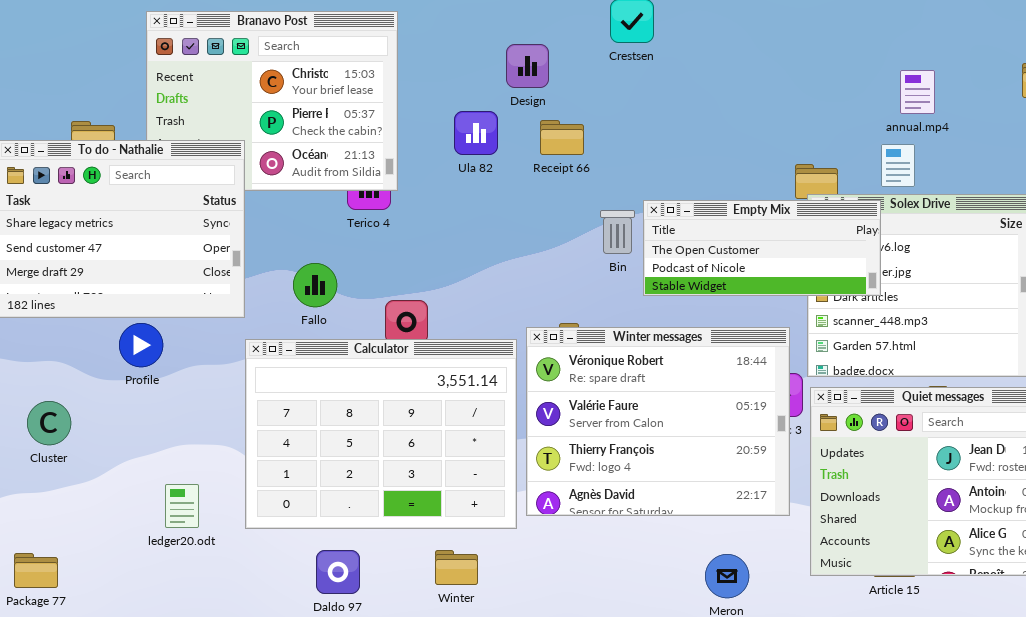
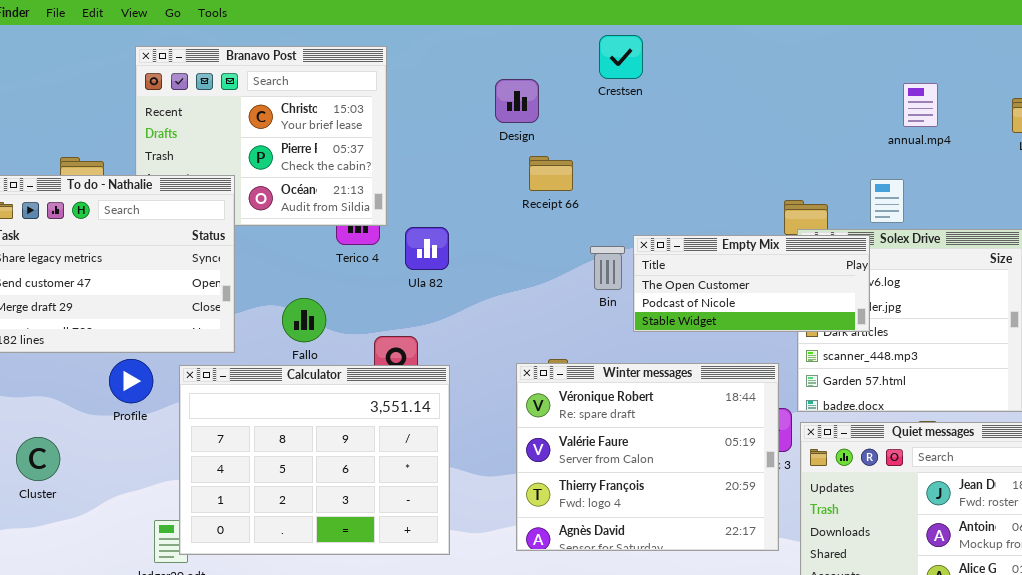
annual.mp4: [900,70,935,114] -> [903,83,938,127], moved
Ula 82: [454,111,498,155] -> [405,227,449,270], moved
Calculator: [245,339,517,529] -> [179,365,450,555], moved

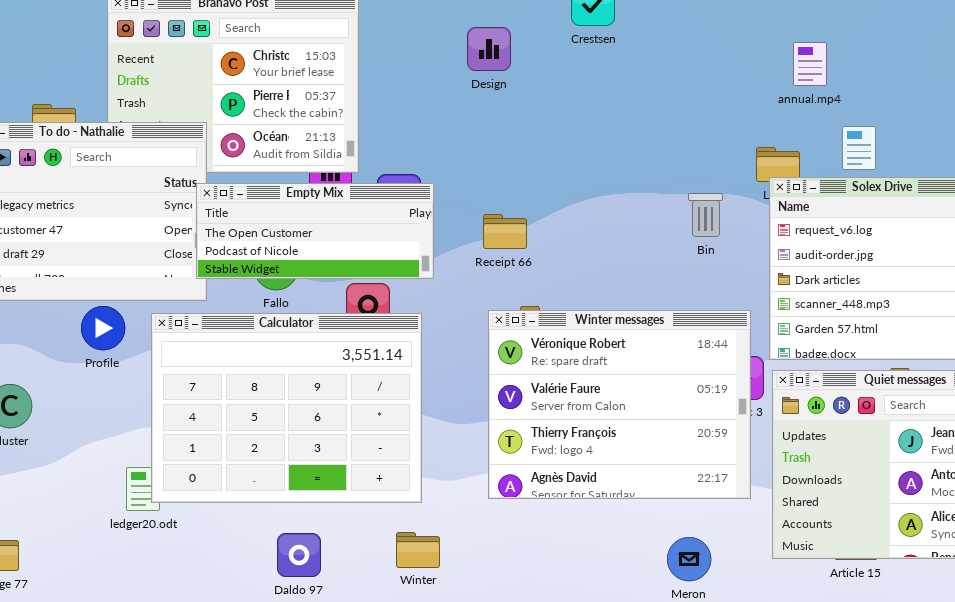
annual.mp4: [903,83,938,127] -> [793,42,827,86], moved
Receipt 66: [529,156,573,191] -> [483,214,527,249], moved
Empty Mix: [633,235,870,332] -> [196,183,434,279], moved
Bin: [590,246,625,290] -> [688,193,723,237], moved

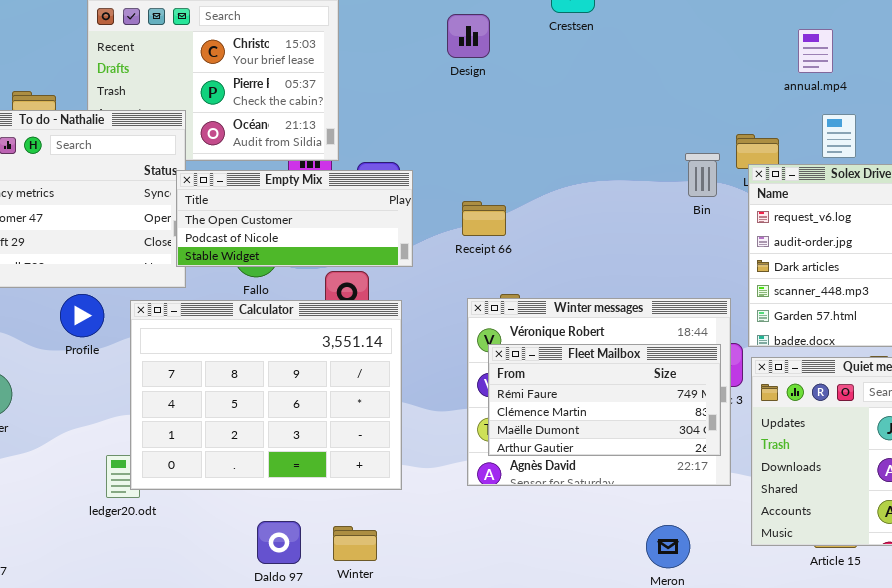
annual.mp4: [793,42,827,86] -> [798,29,833,73], moved
Bin: [688,193,723,237] -> [685,153,720,197], moved
Fleet Mailbox: none -> [488,344,721,456], opened
Winter: [396,532,440,568] -> [333,526,377,561], moved

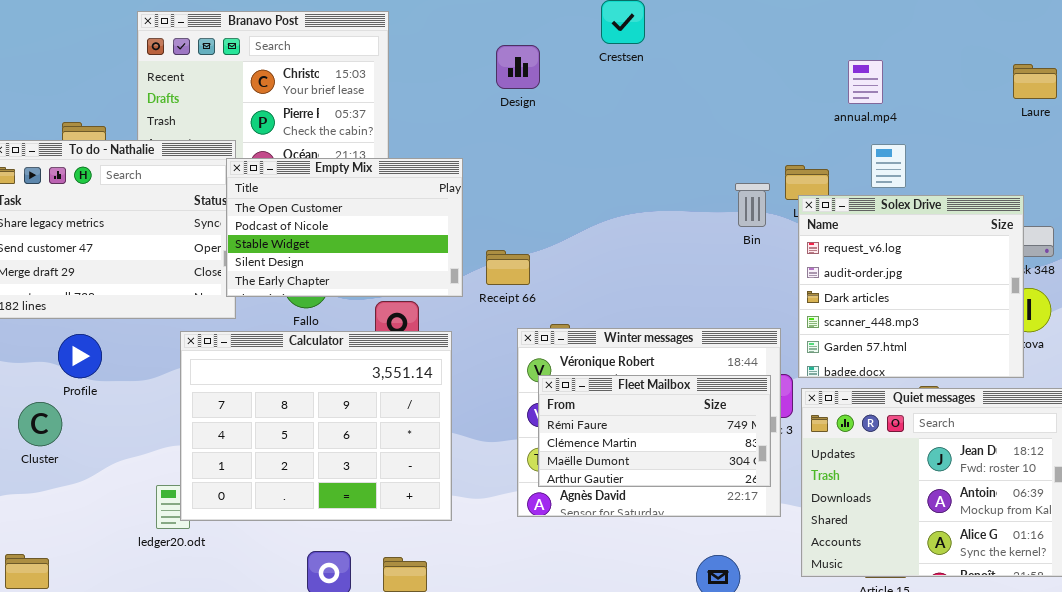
Empty Mix: [176,170,413,267] -> [226,158,463,297], resized
Receipt 66: [462,201,506,236] -> [486,250,530,285], moved
Profile: [60,294,104,337] -> [58,334,102,378], moved

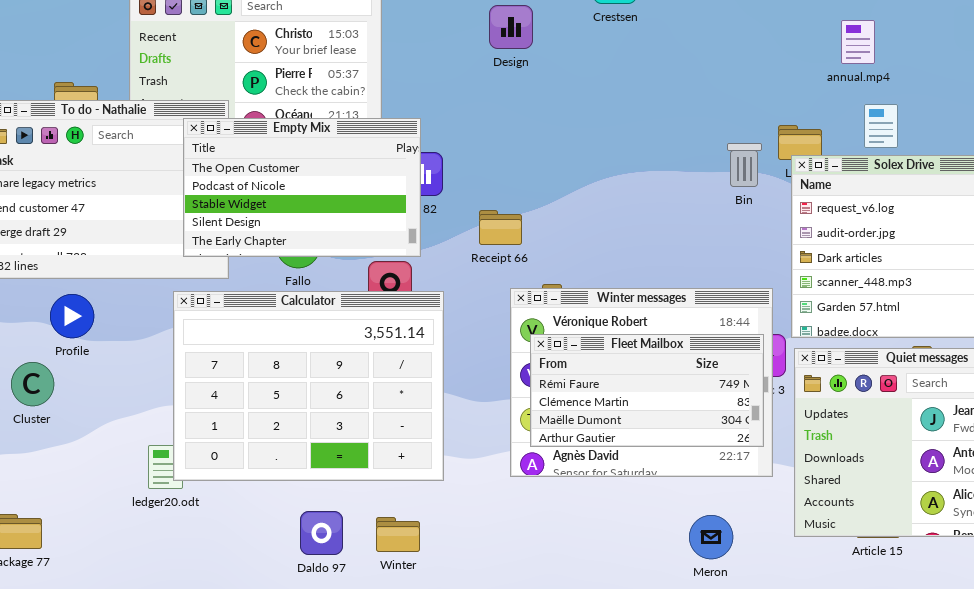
Empty Mix: [226,158,463,297] -> [183,118,421,257], moved

